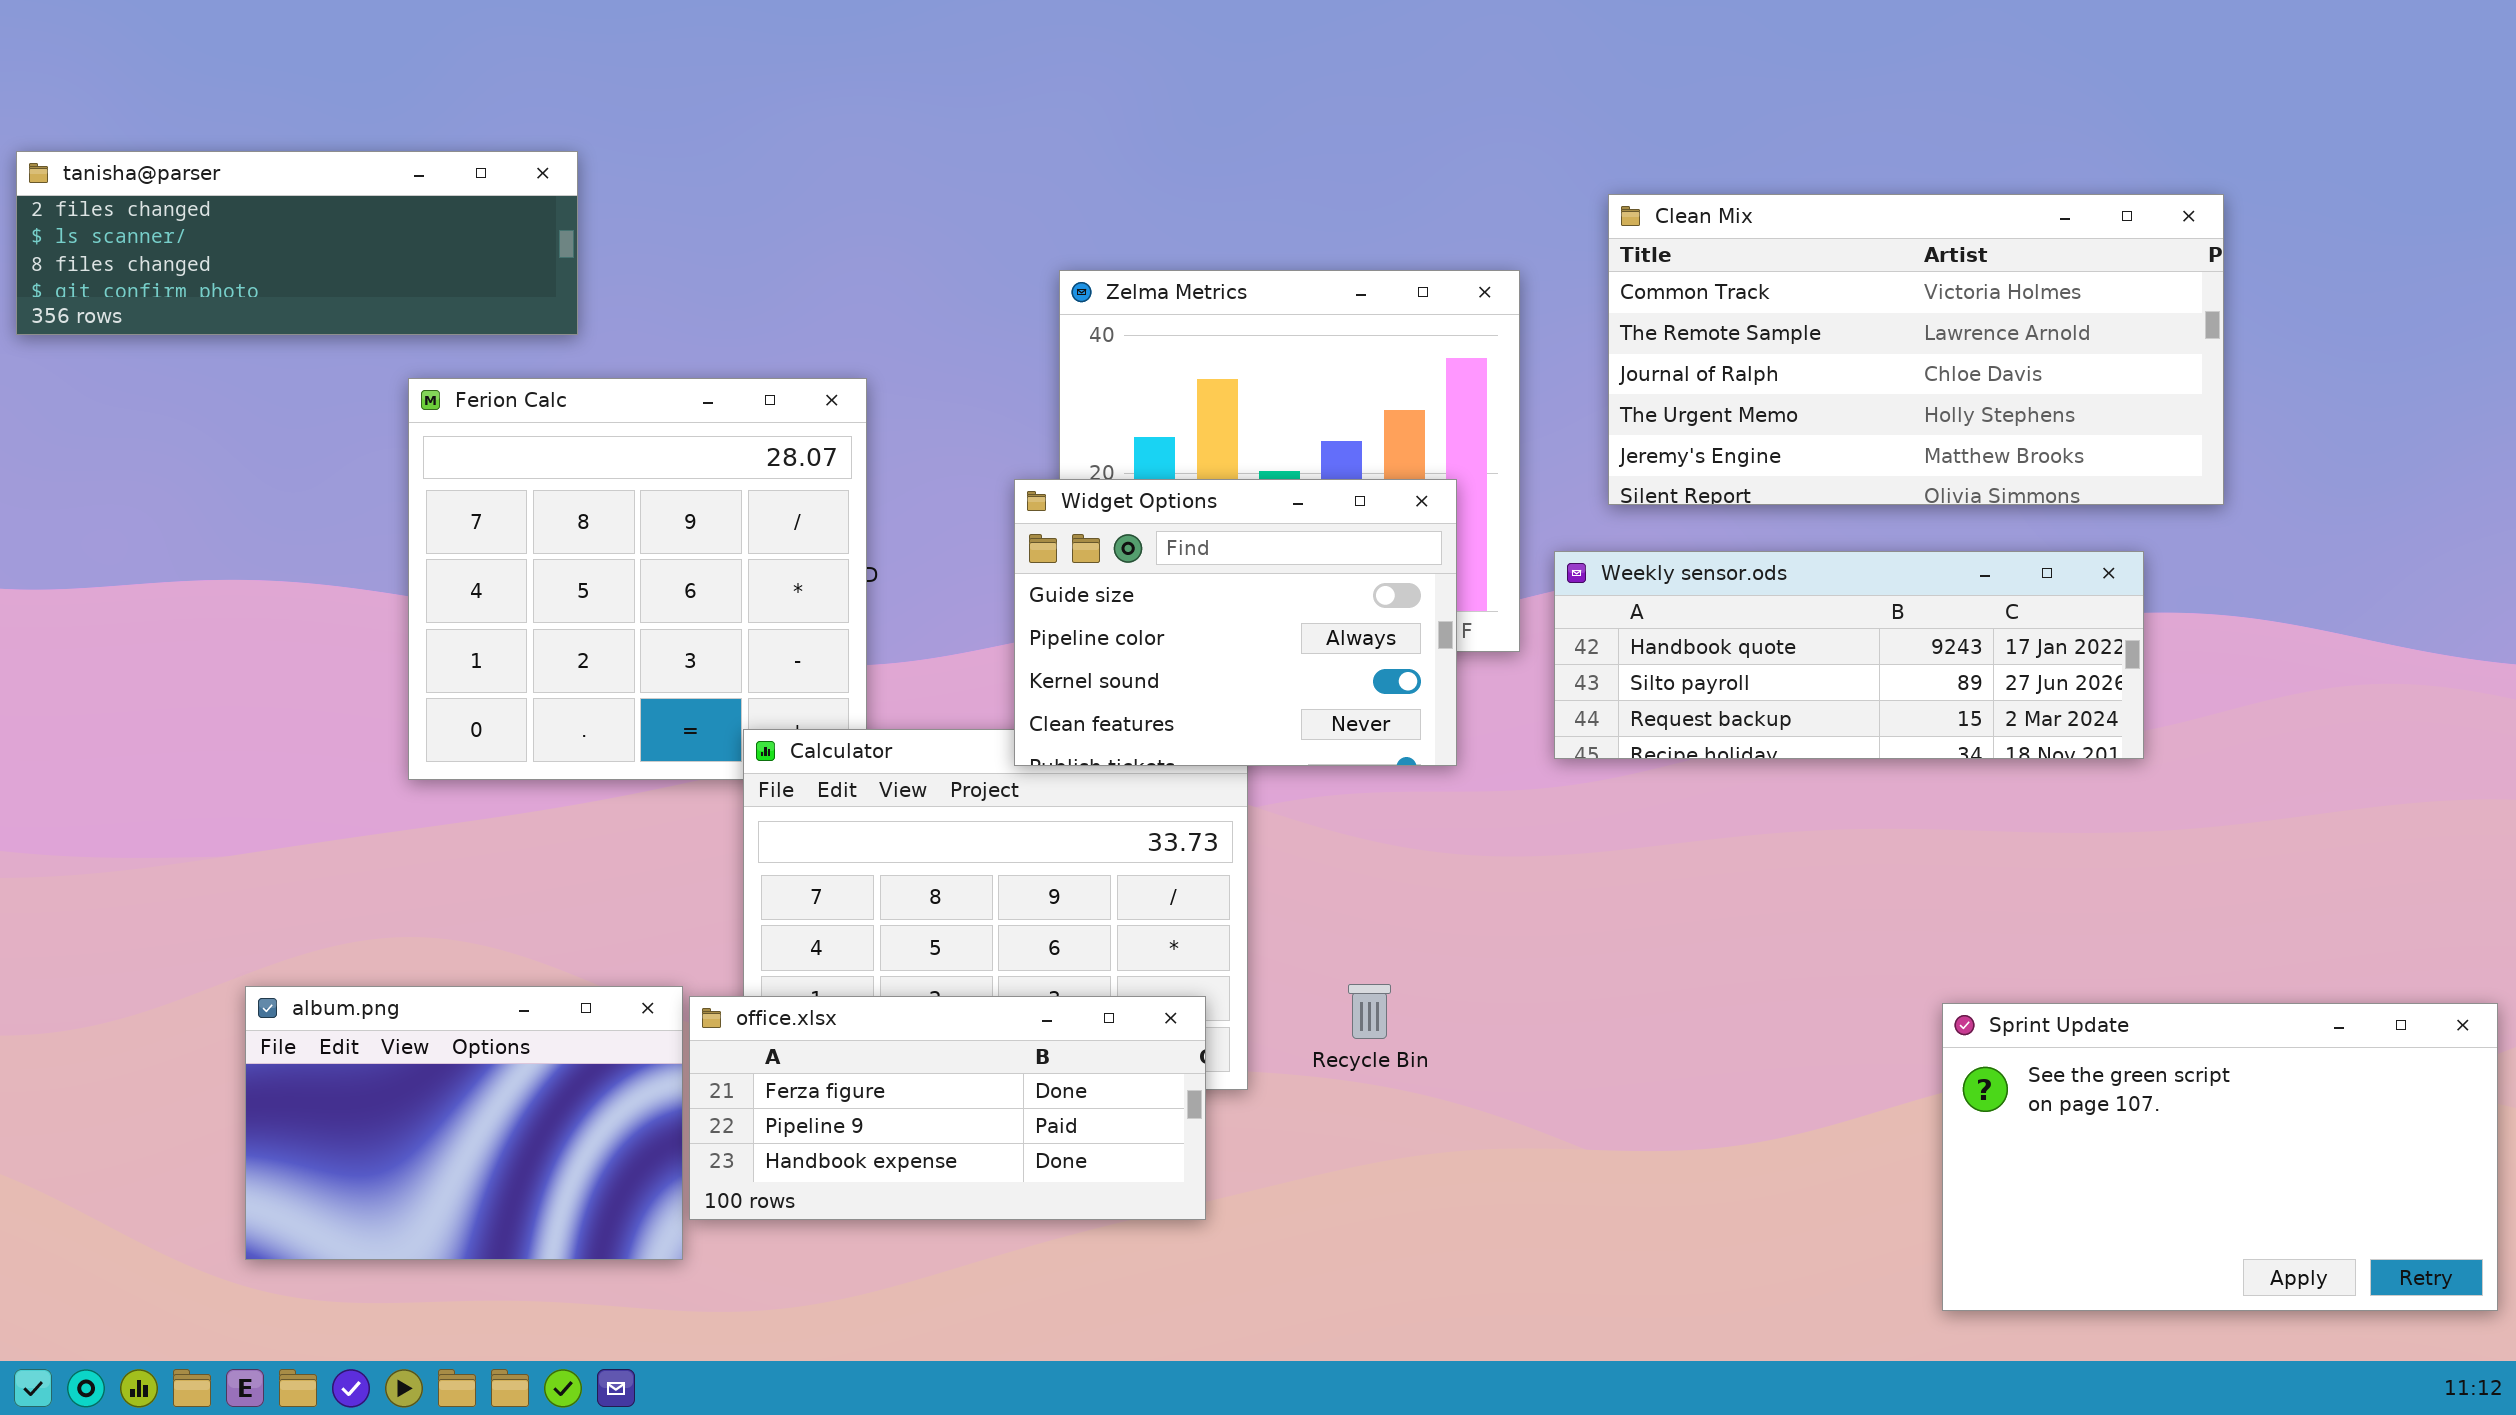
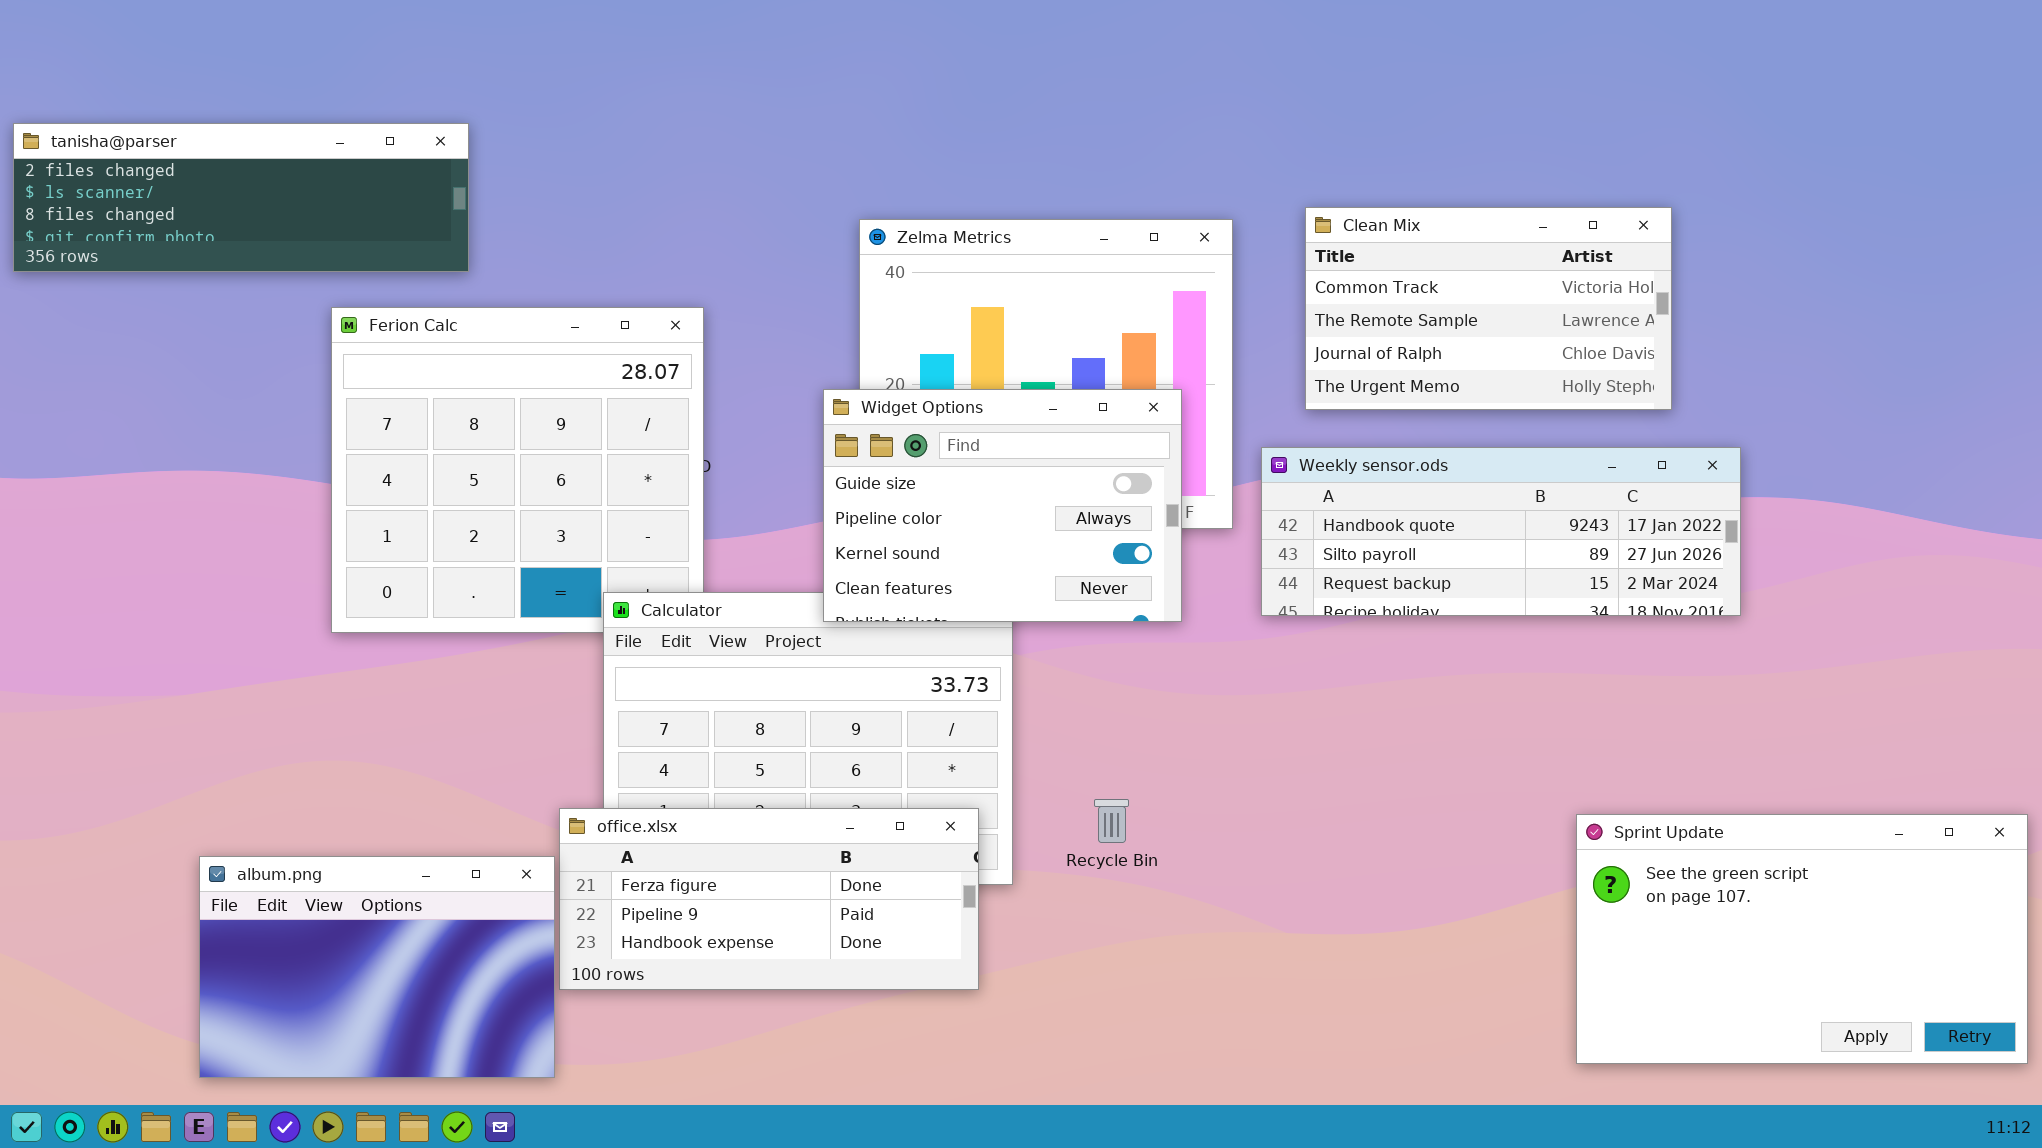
Clean Mix: [1608,194,2224,505] -> [1305,207,1672,410], resized
album.png: [245,986,683,1260] -> [199,856,555,1078], moved

